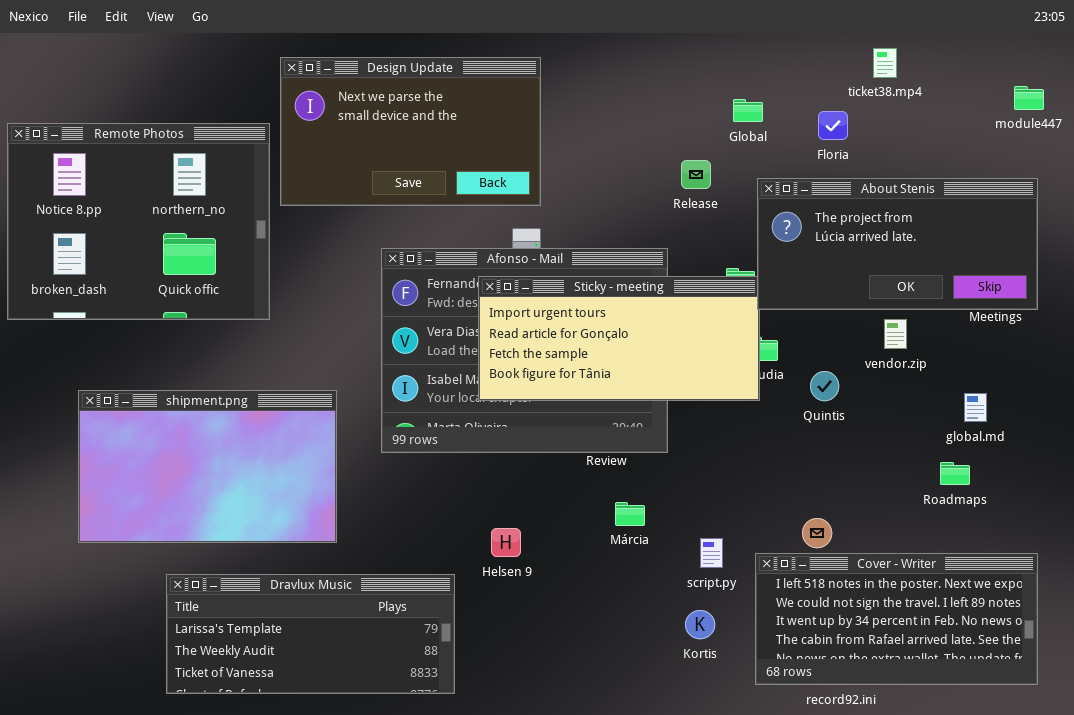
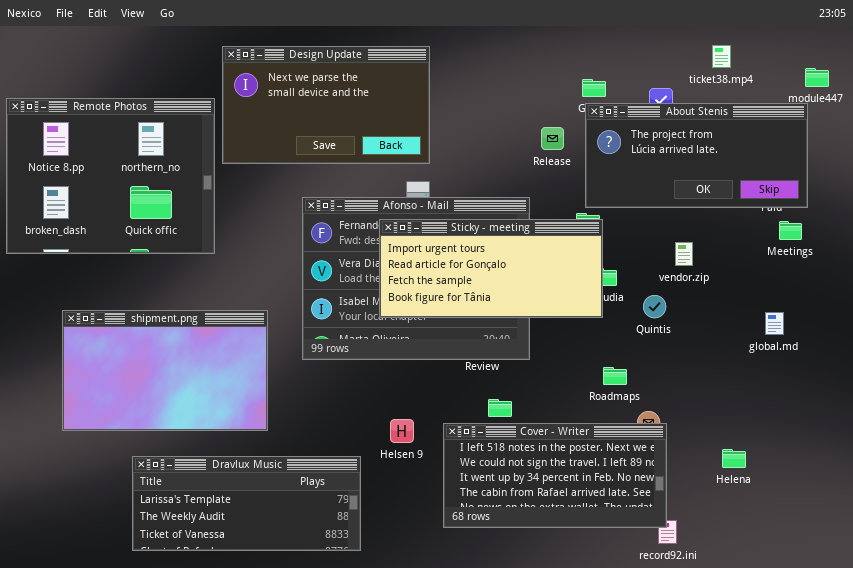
ticket38.mp4: [873,48,897,78] -> [712,45,731,68], moved
About Stenis: [757,178,1038,310] -> [585,103,808,208], moved
vendor.zip: [884,319,907,349] -> [675,242,693,266], moved
Roadmaps: [940,462,970,485] -> [603,367,627,385], moved
Cover - Writer: [755,553,1038,685] -> [443,423,667,528], moved

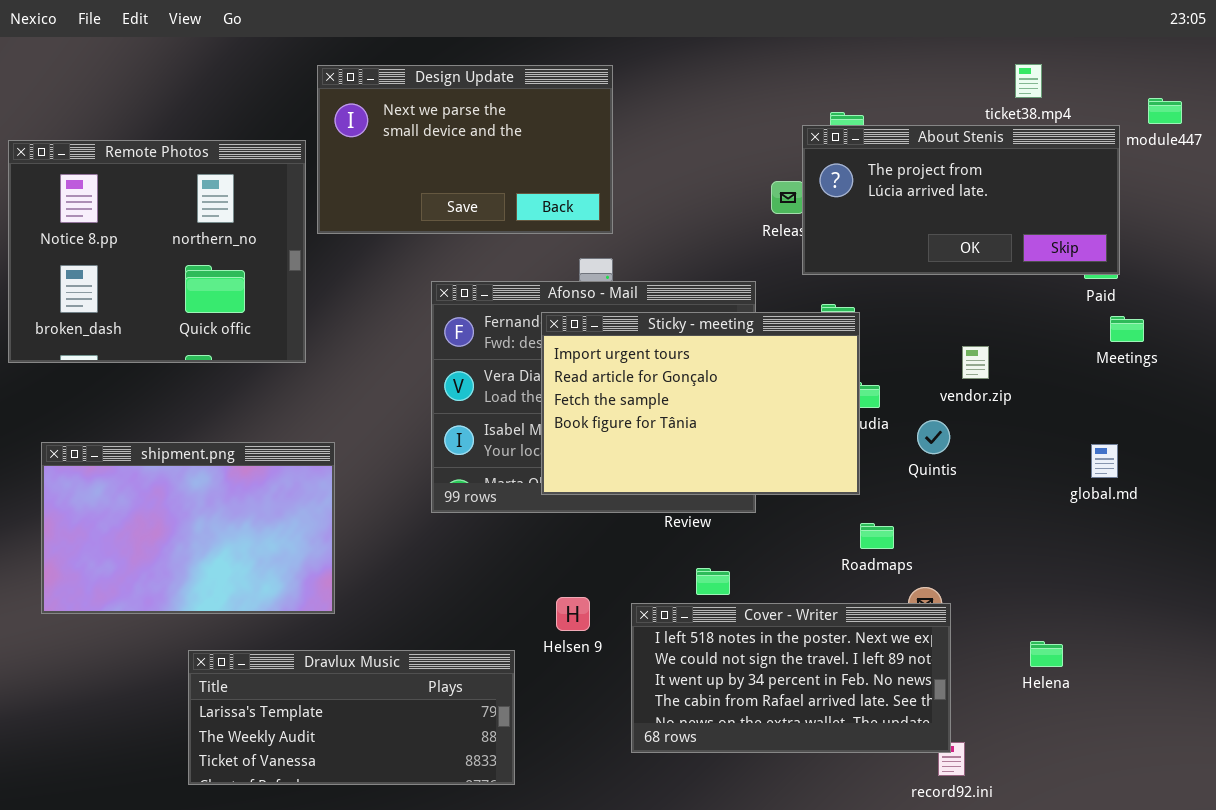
About Stenis: [585,103,808,208] -> [802,125,1120,275], moved
Sticky - meeting: [379,219,603,318] -> [541,312,860,495], resized
shipment.png: [62,310,268,431] -> [41,442,335,614], moved

